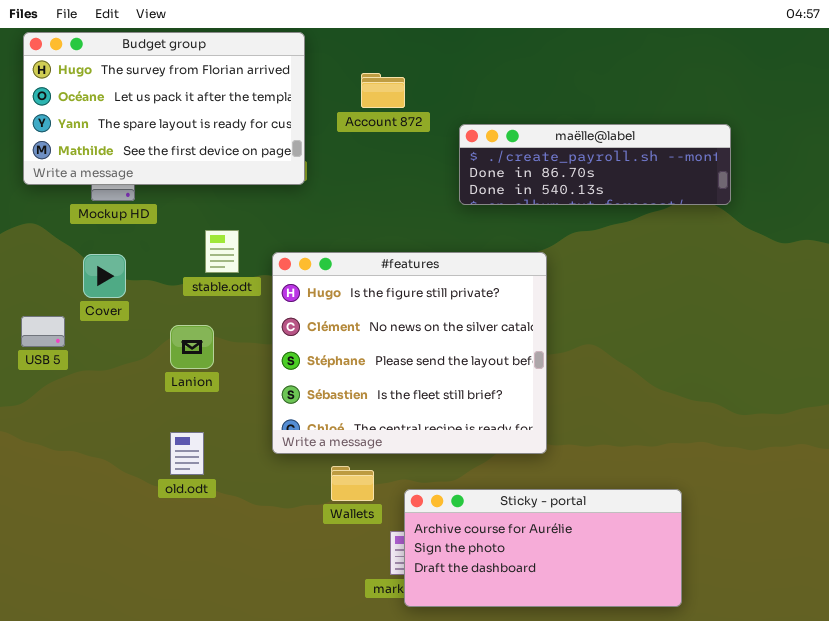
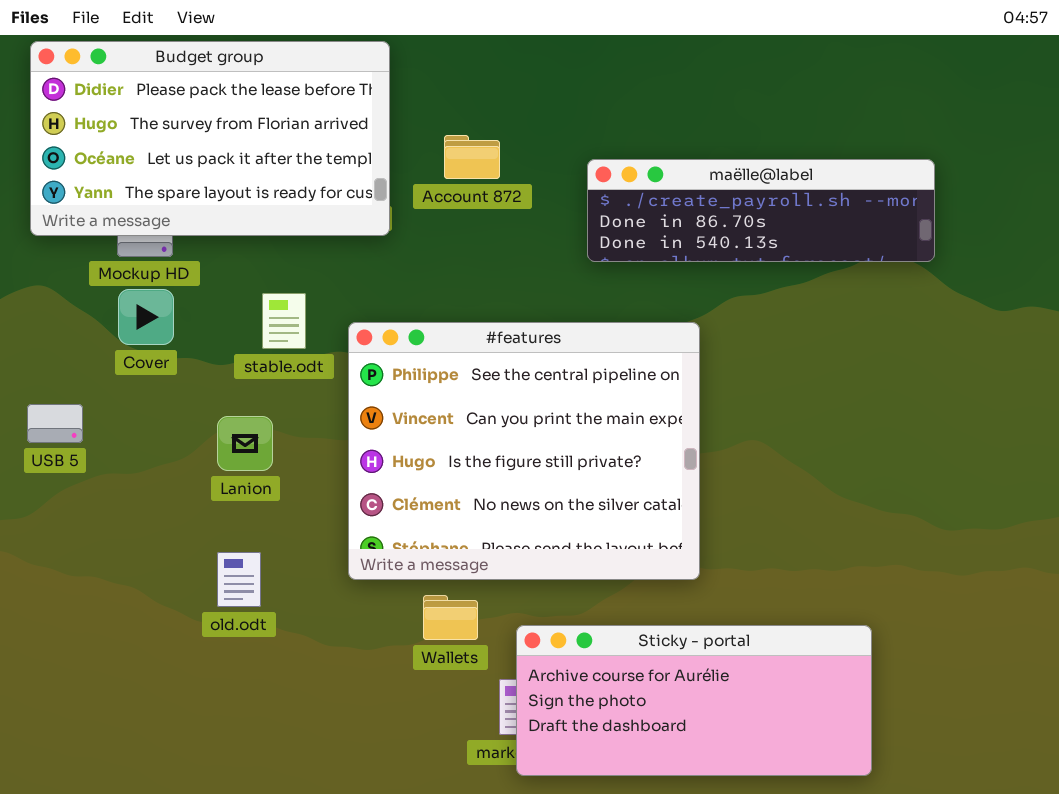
Budget group: [23,32,305,185] -> [30,41,390,236], scrolled up 1 row
Account 872: [361,73,405,108] -> [444,135,500,179], moved
#features: [272,252,547,454] -> [348,322,700,580], scrolled up 2 rows
Cover: [83,254,126,298] -> [118,289,174,345], moved

